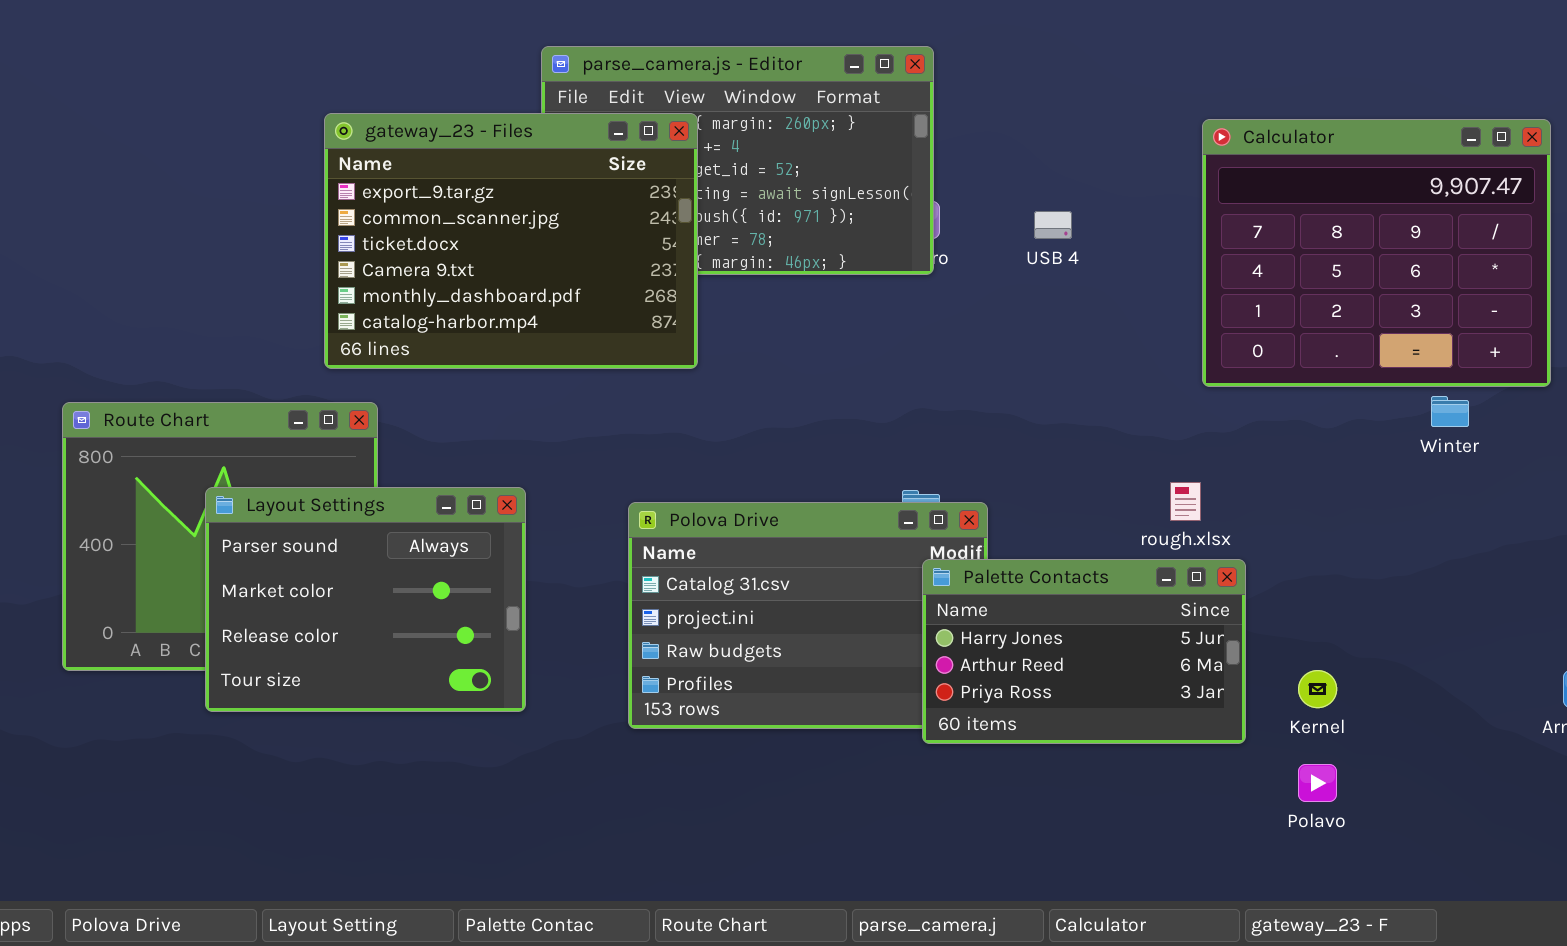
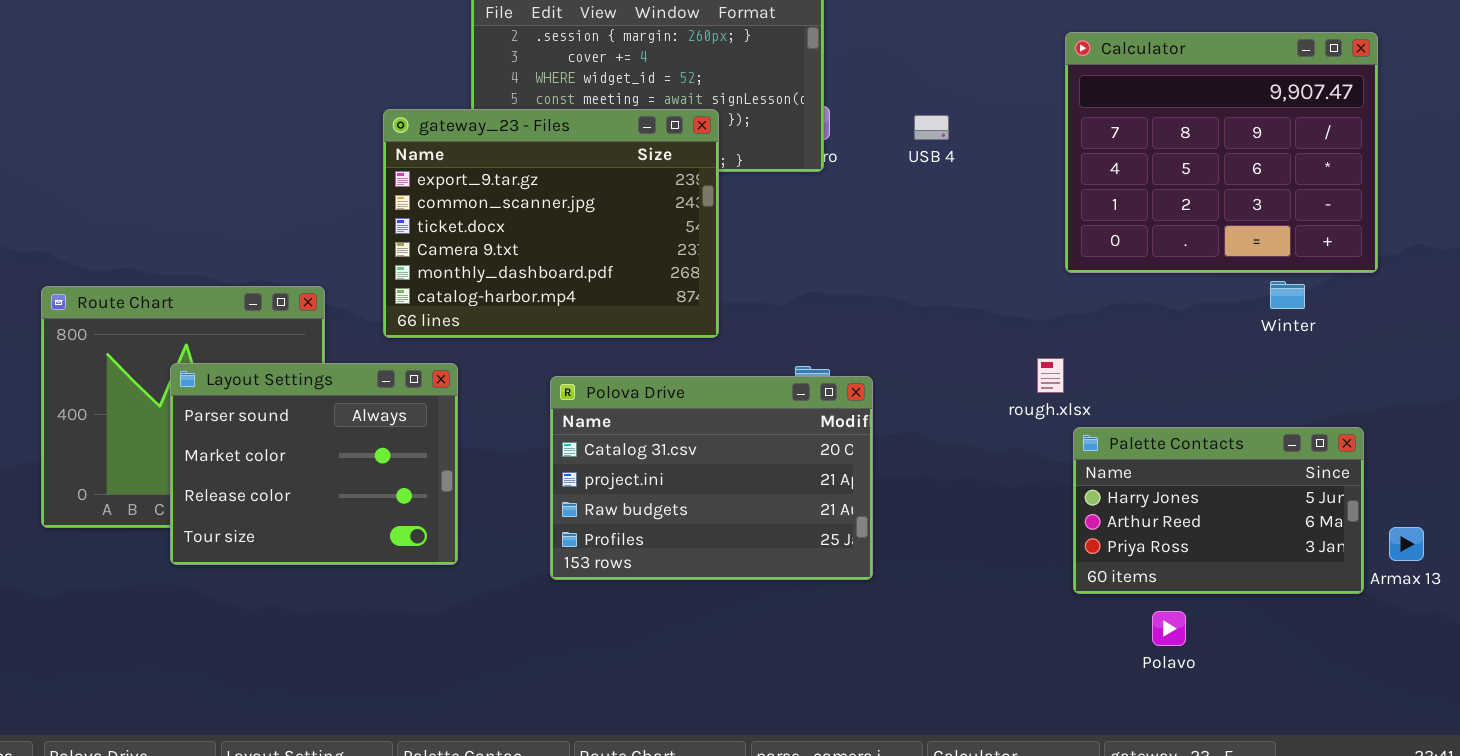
gateway_23 - Files: [324,113,698,369] -> [383,109,719,338], moved
Palette Contacts: [922,559,1246,744] -> [1073,427,1364,594], moved

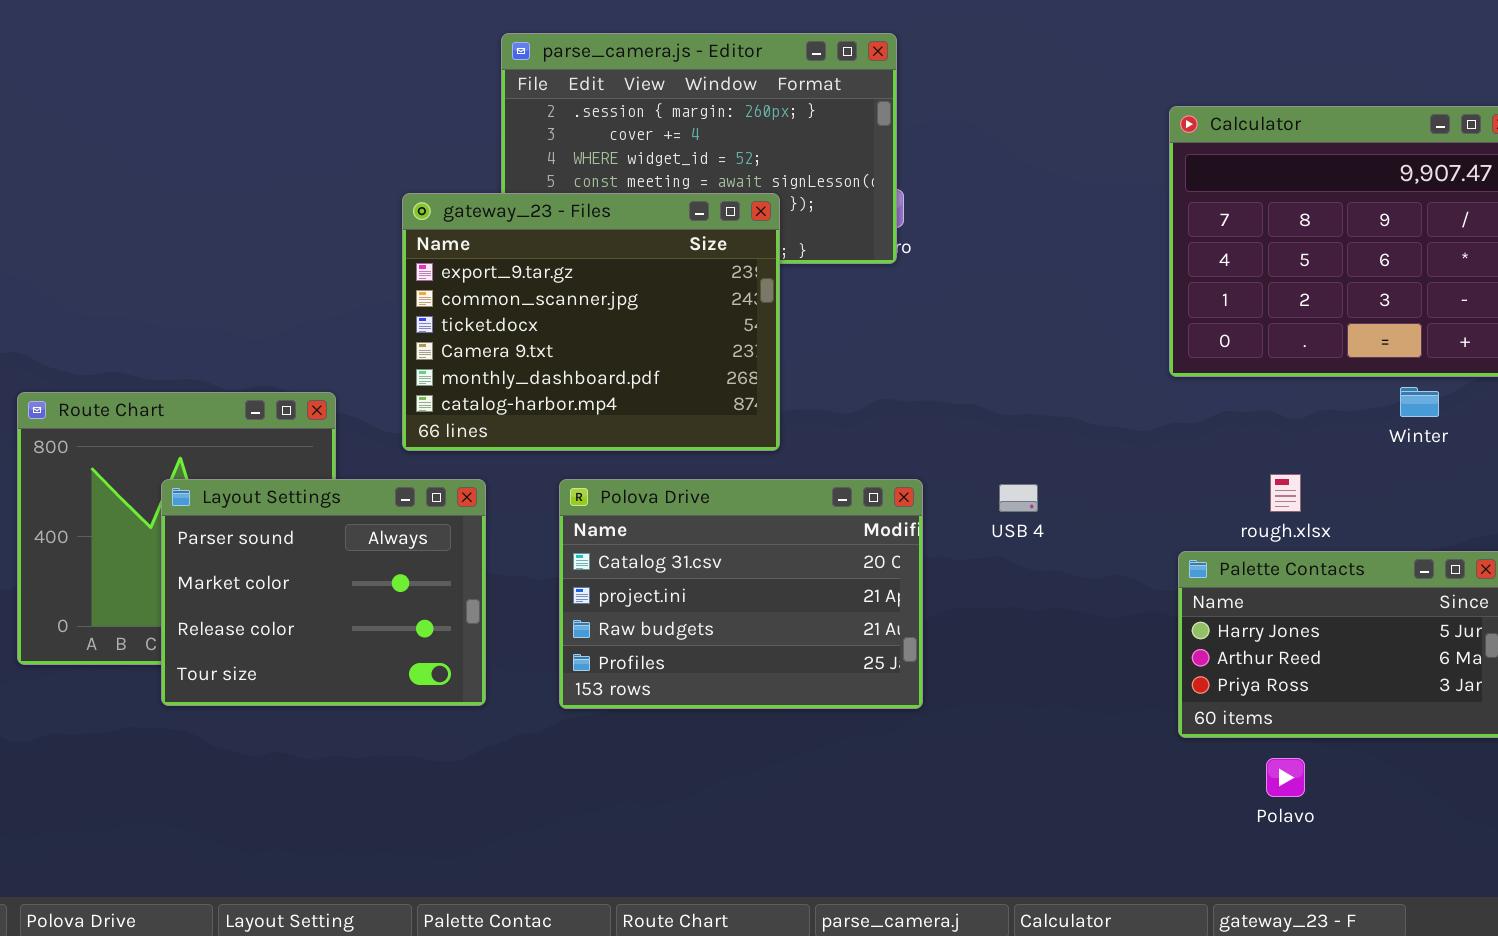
USB 4: [914,115,949,140] -> [999,484,1038,512], moved
rough.xlsx: [1037,358,1064,393] -> [1270,474,1301,512], moved
Polova Drive: [550,376,873,580] -> [559,479,923,709], moved

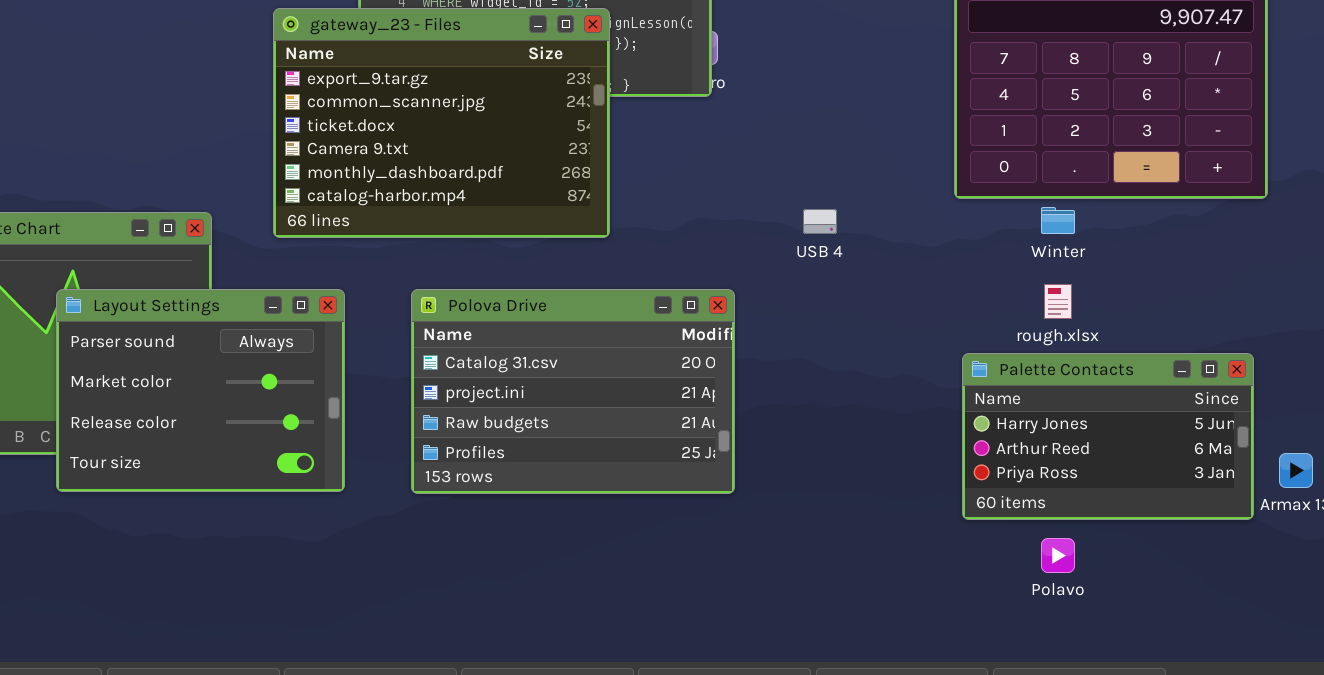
gateway_23 - Files: [402,193,780,451] -> [273,8,610,238], moved
Winter: [1400,387,1439,417] -> [1041,207,1075,234], moved
USB 4: [999,484,1038,512] -> [803,209,837,234], moved

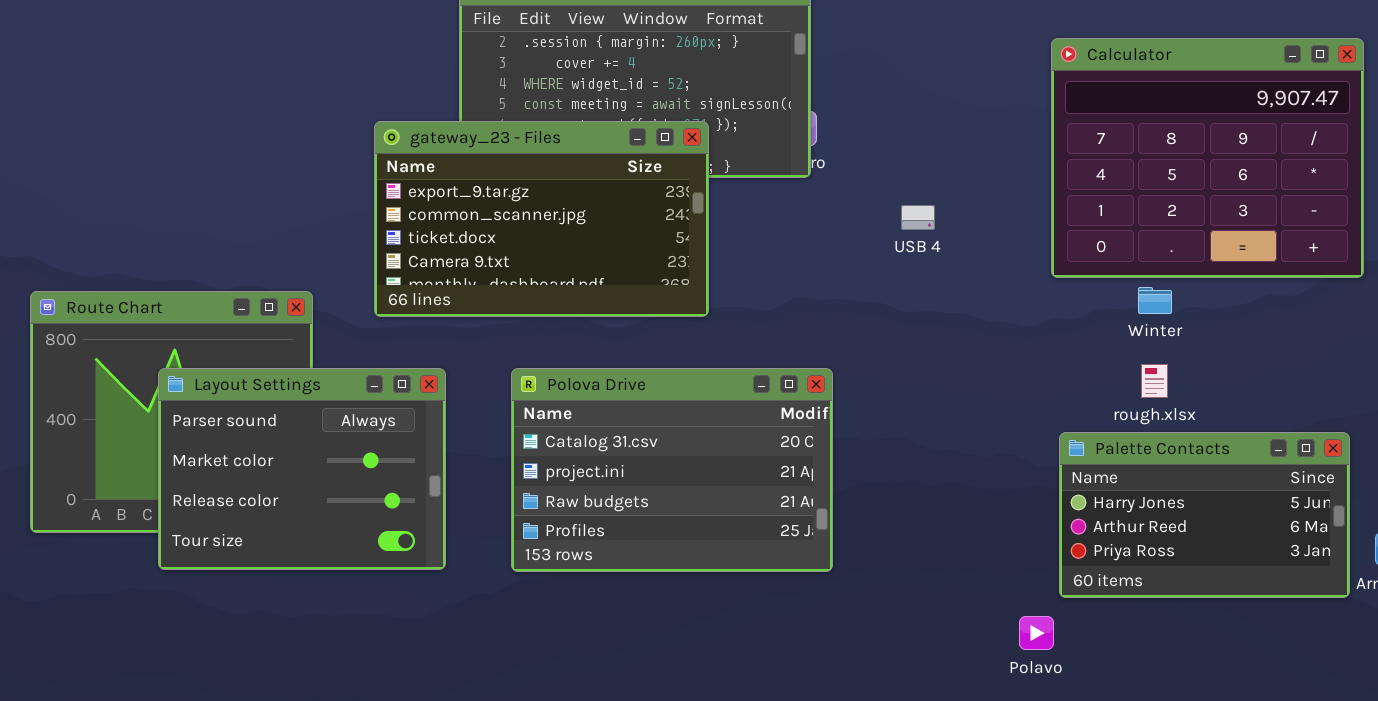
gateway_23 - Files: [273,8,610,238] -> [374,121,709,317], resized
USB 4: [803,209,837,234] -> [901,205,935,230], moved
Polavo: [1041,538,1075,573] -> [1019,616,1054,650], moved

